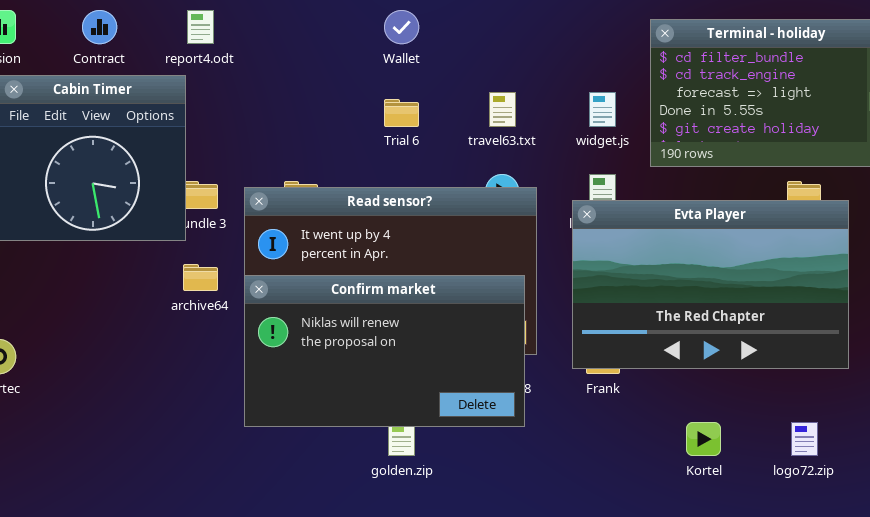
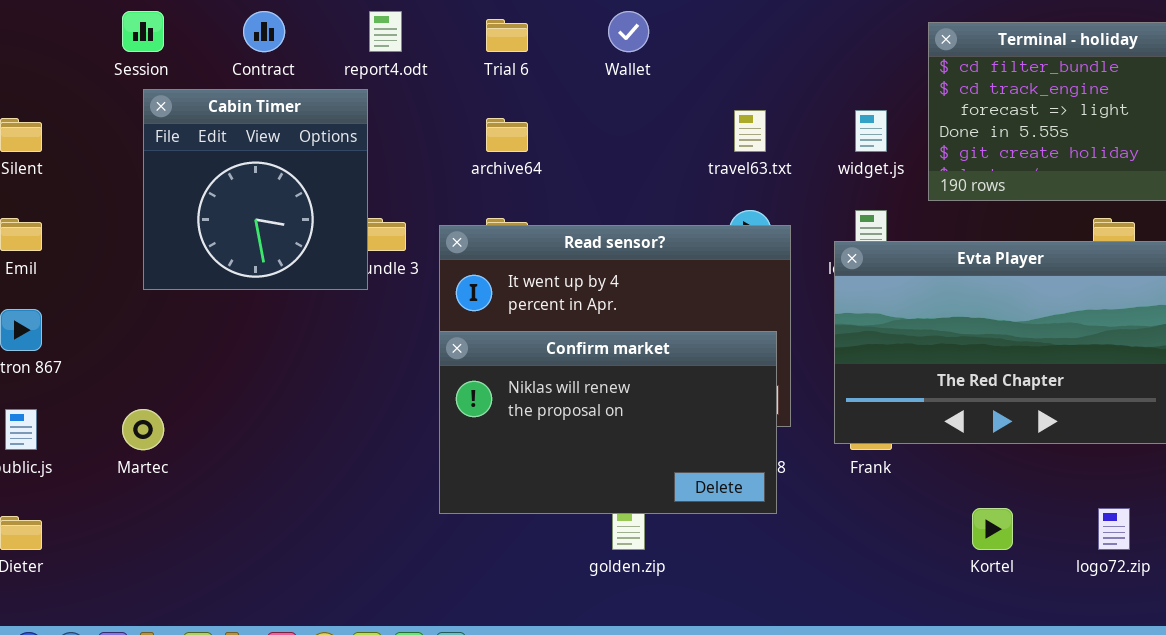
Trial 6: [384,99,419,127] -> [486,19,528,52], moved
archive64: [183,264,218,291] -> [486,118,528,152], moved

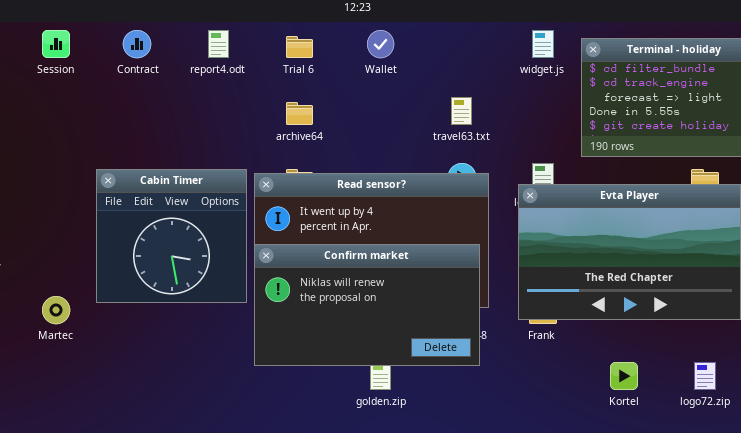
Cabin Timer: [143,89,368,290] -> [96,169,247,303], moved
widget.js: [855,110,887,152] -> [532,30,554,58], moved

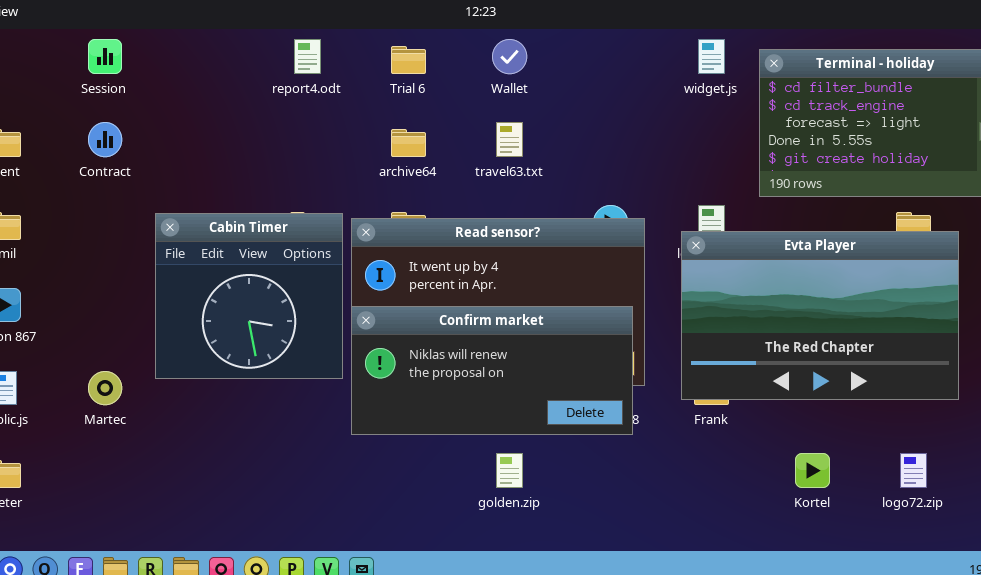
Contract: [123,30,151,58] -> [88,122,122,157], moved
travel63.txt: [451,97,472,125] -> [496,122,523,157], moved
Confirm market: [254,244,480,366] -> [351,306,633,435], resized

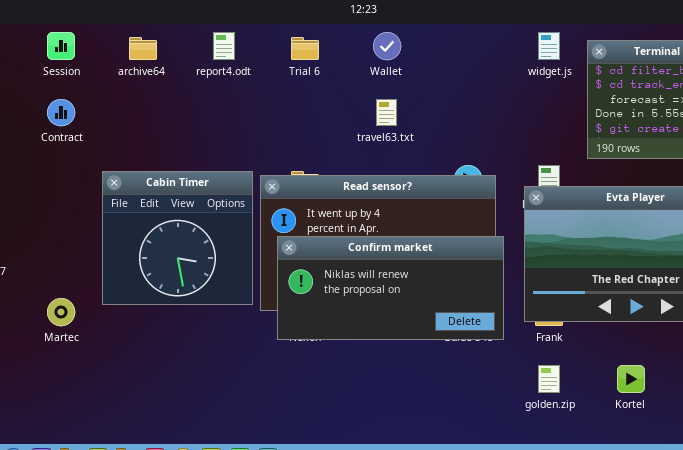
archive64: [391,129,426,157] -> [129,37,157,60], moved
Confirm market: [351,306,633,435] -> [277,236,504,340], moved
golden.zip: [496,453,523,488] -> [538,365,560,393], moved

